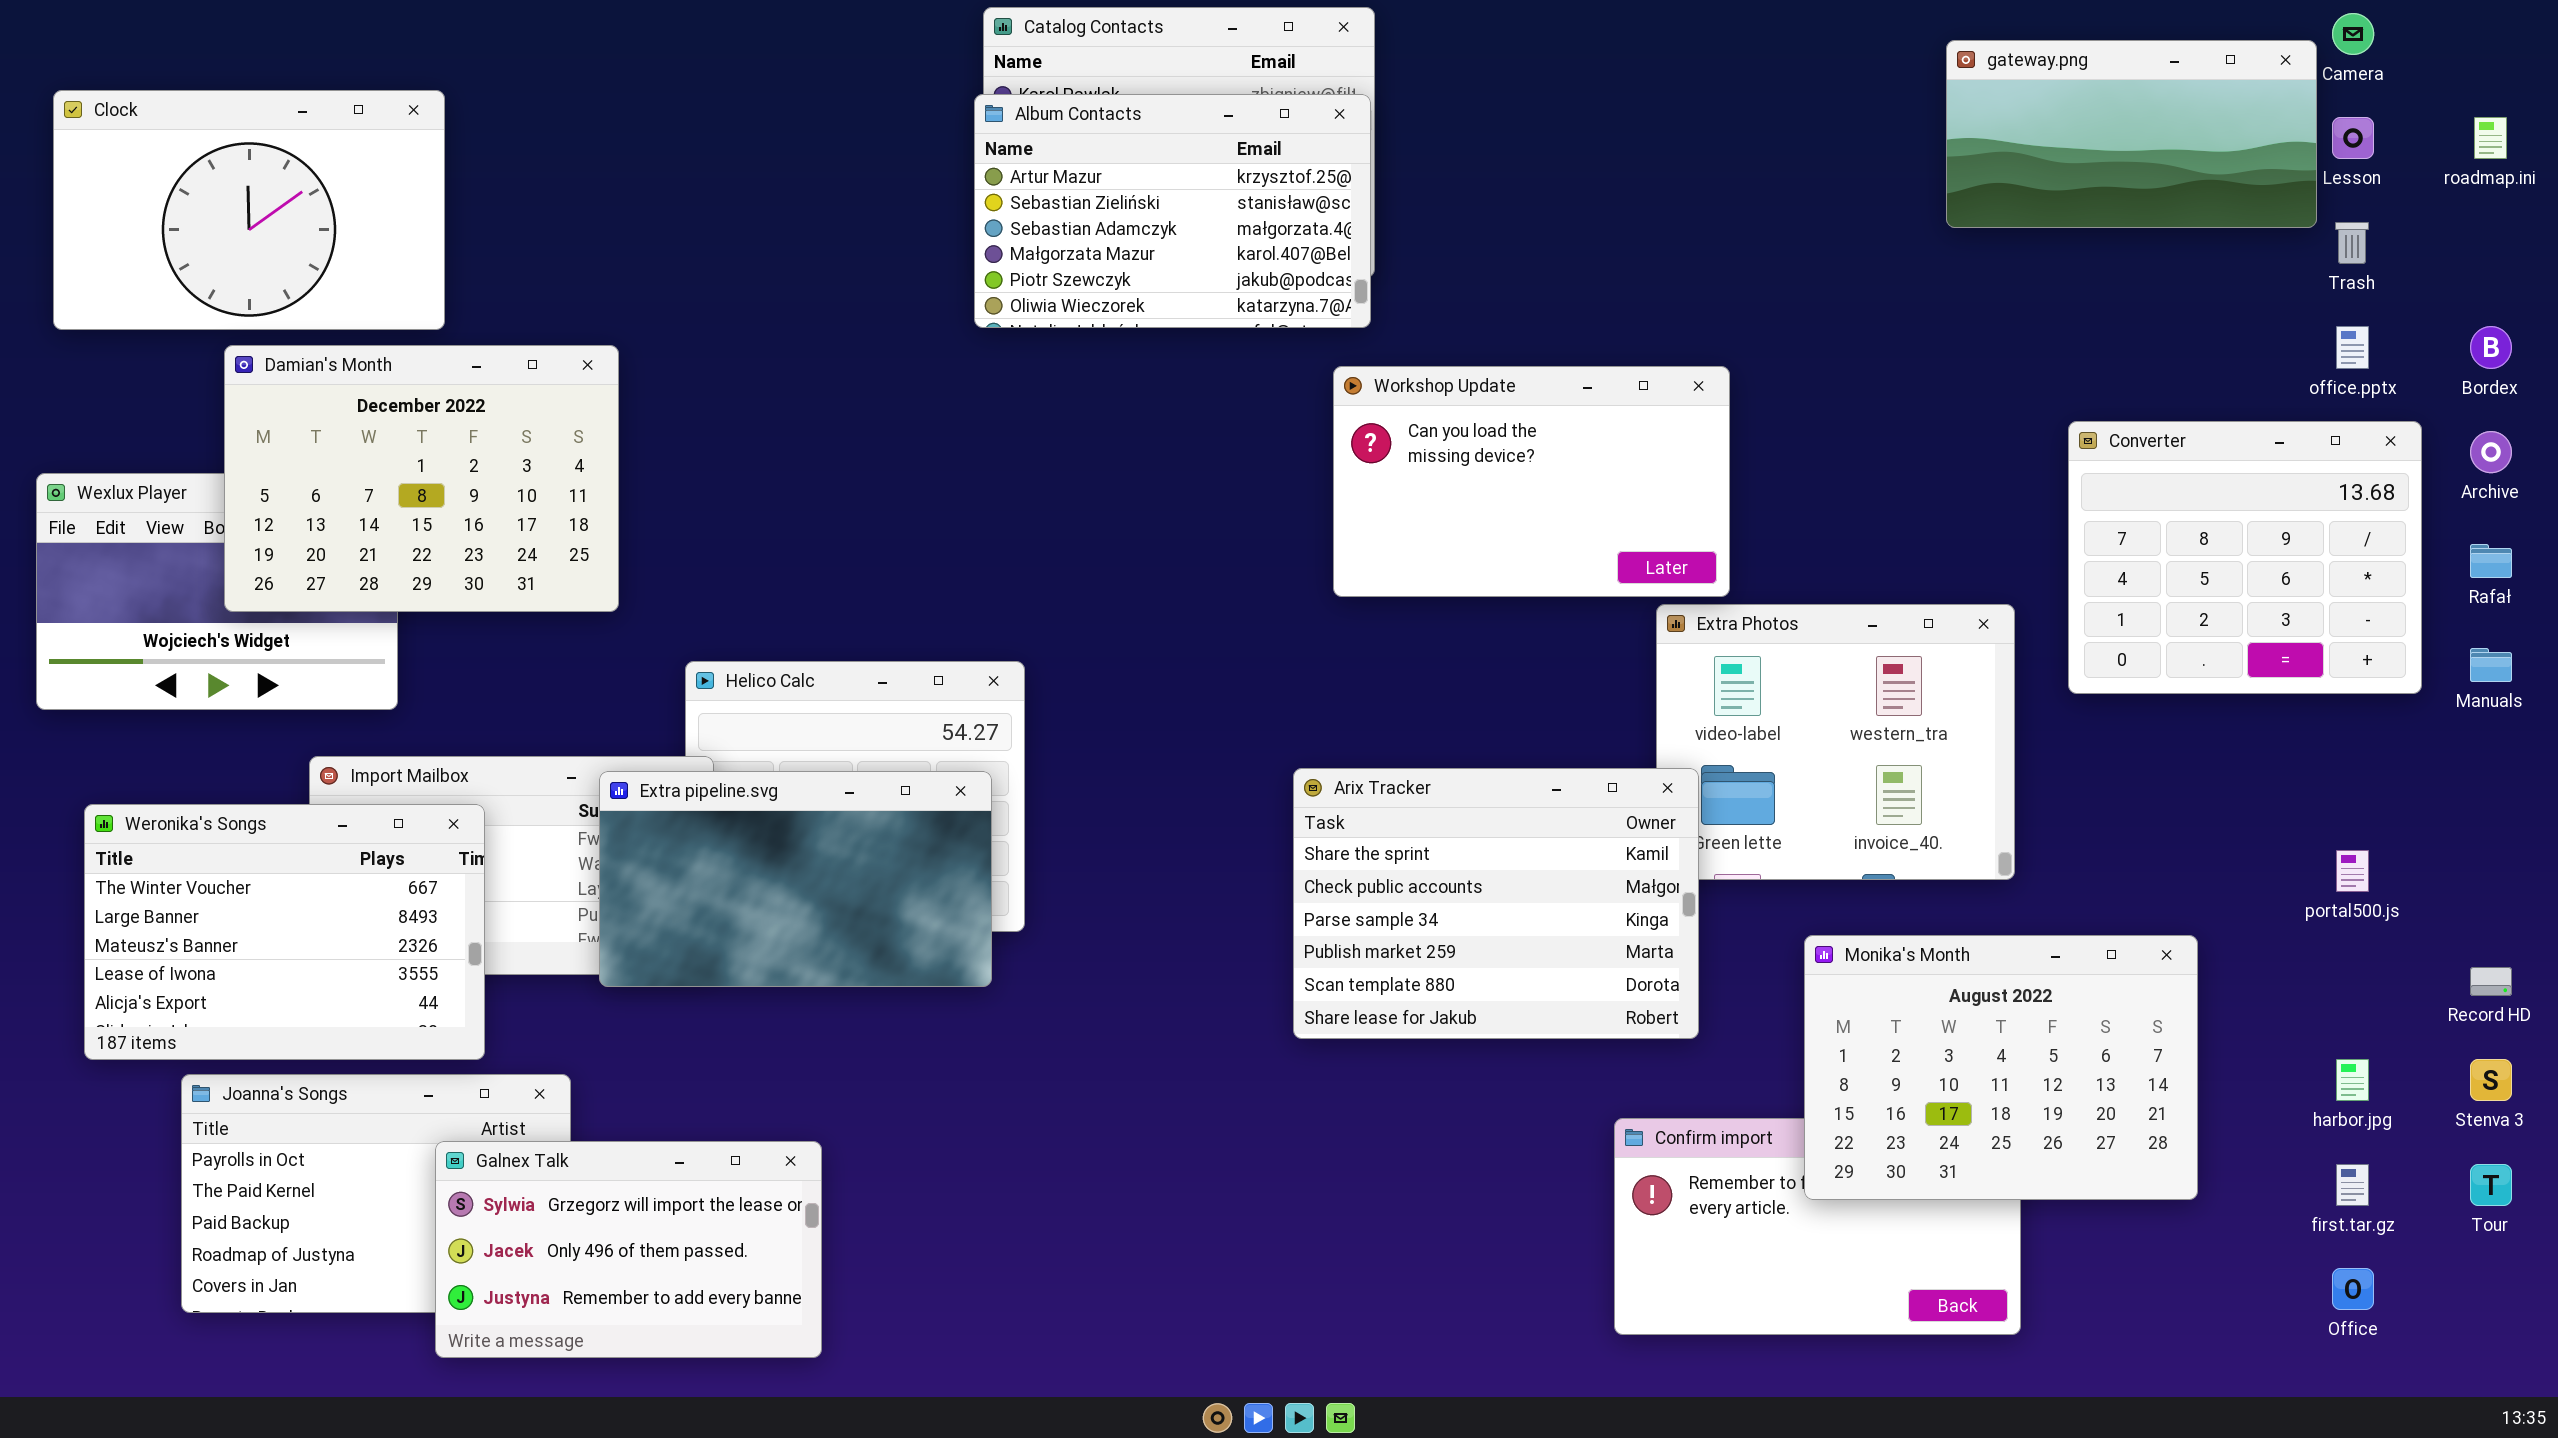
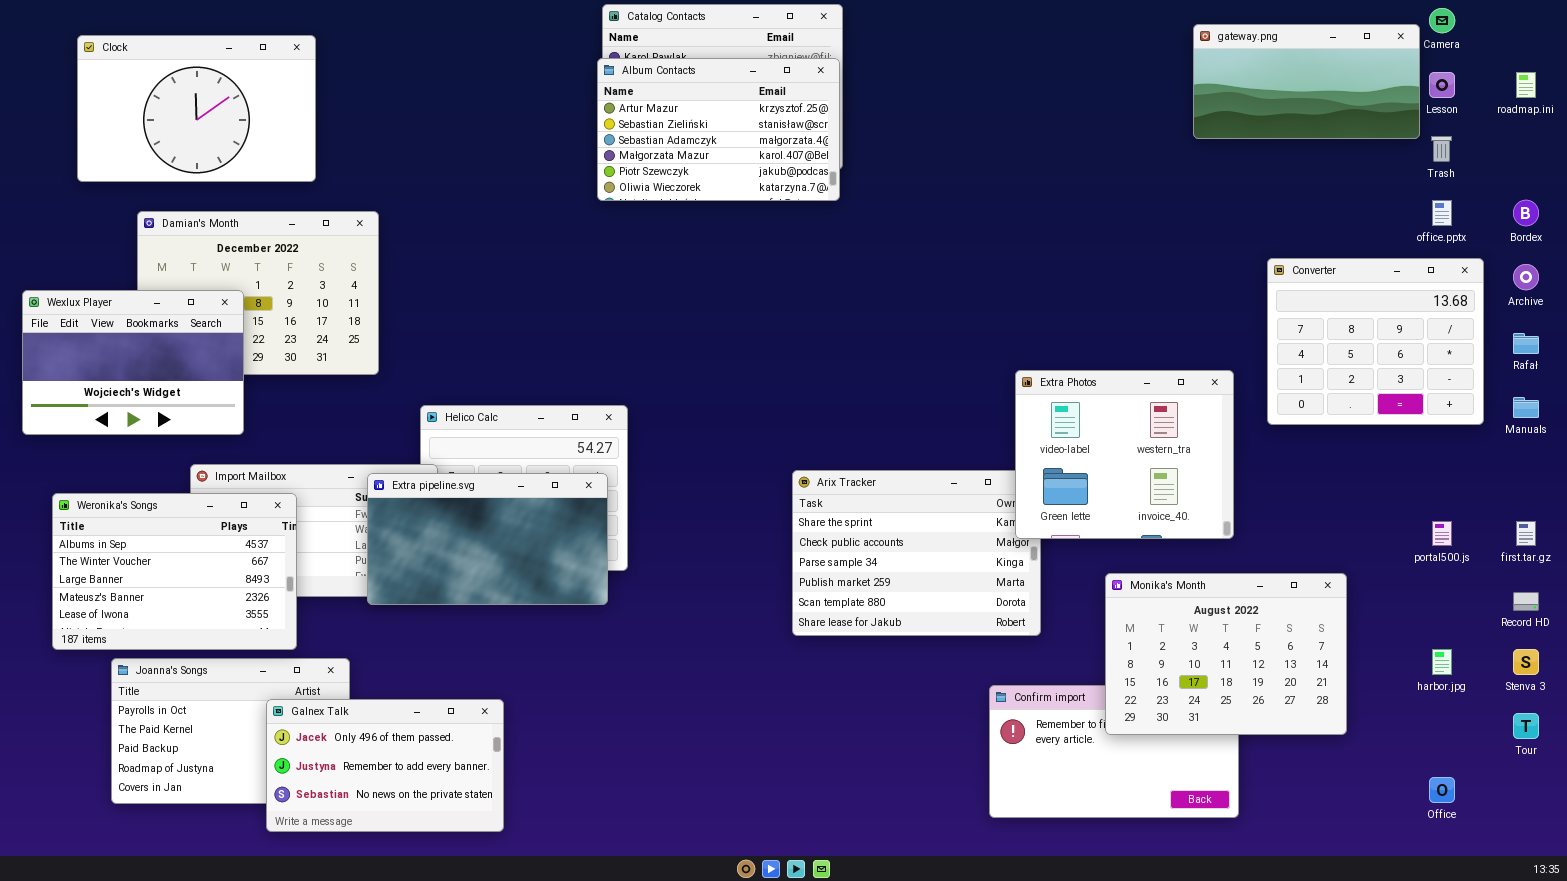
Clock: [53,90,445,330] -> [77,35,316,182], moved
Workshop Update: [1333,366,1730,597] -> none, closed
Wexlux Player: [36,473,398,710] -> [22,290,244,435], raised
Extra Photos: [1656,604,2015,880] -> [1015,370,1234,539], raised
Weronika's Songs: [84,804,485,1060] -> [52,493,297,650], scrolled up 1 row
Galnex Talk: [435,1141,822,1358] -> [266,699,504,832], scrolled down 1 row
first.tar.gz: [2336,1164,2369,1206] -> [1516,521,1536,546], moved

